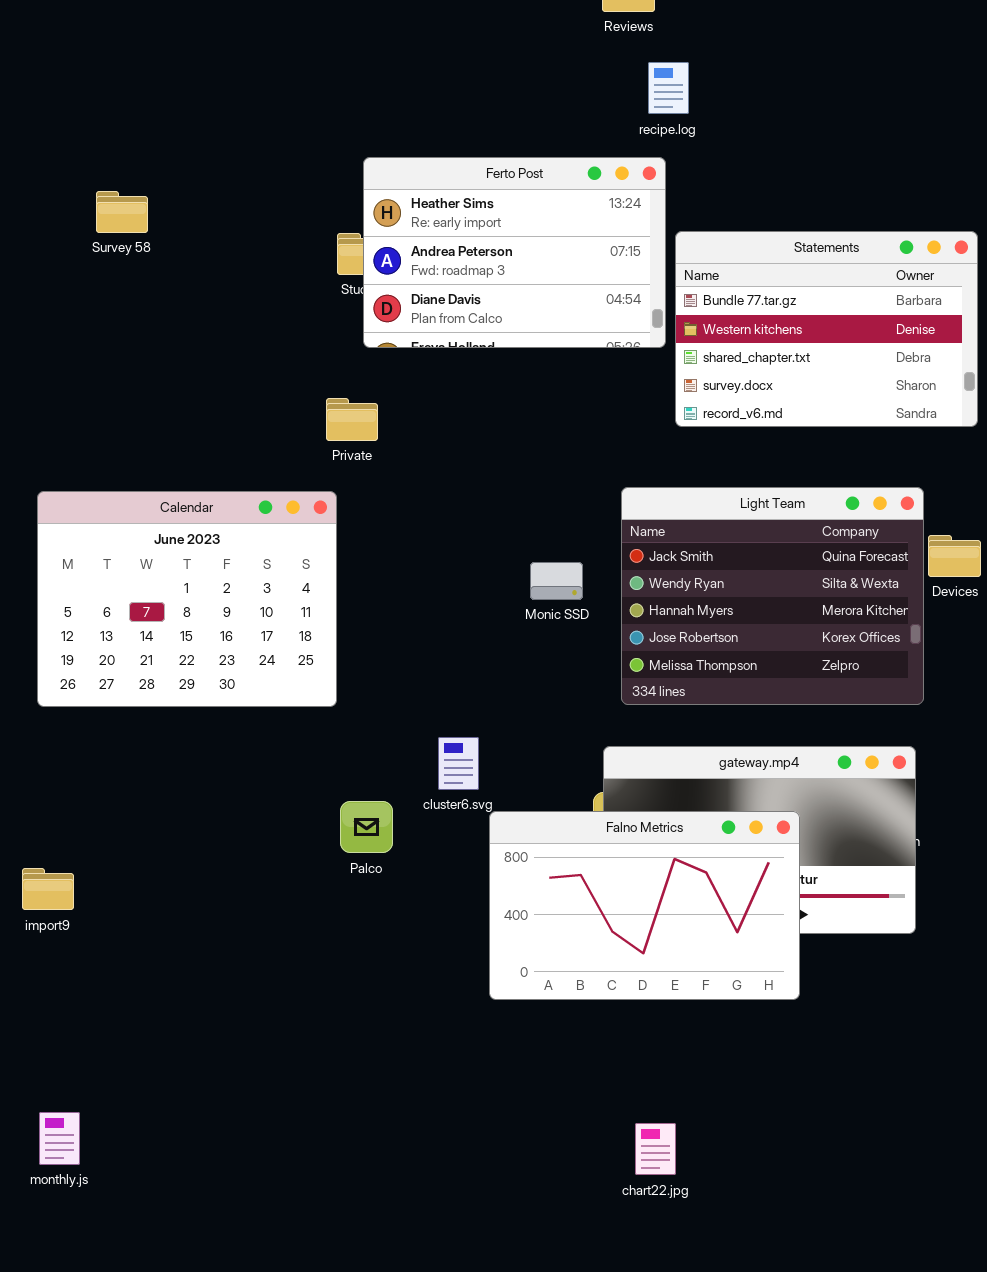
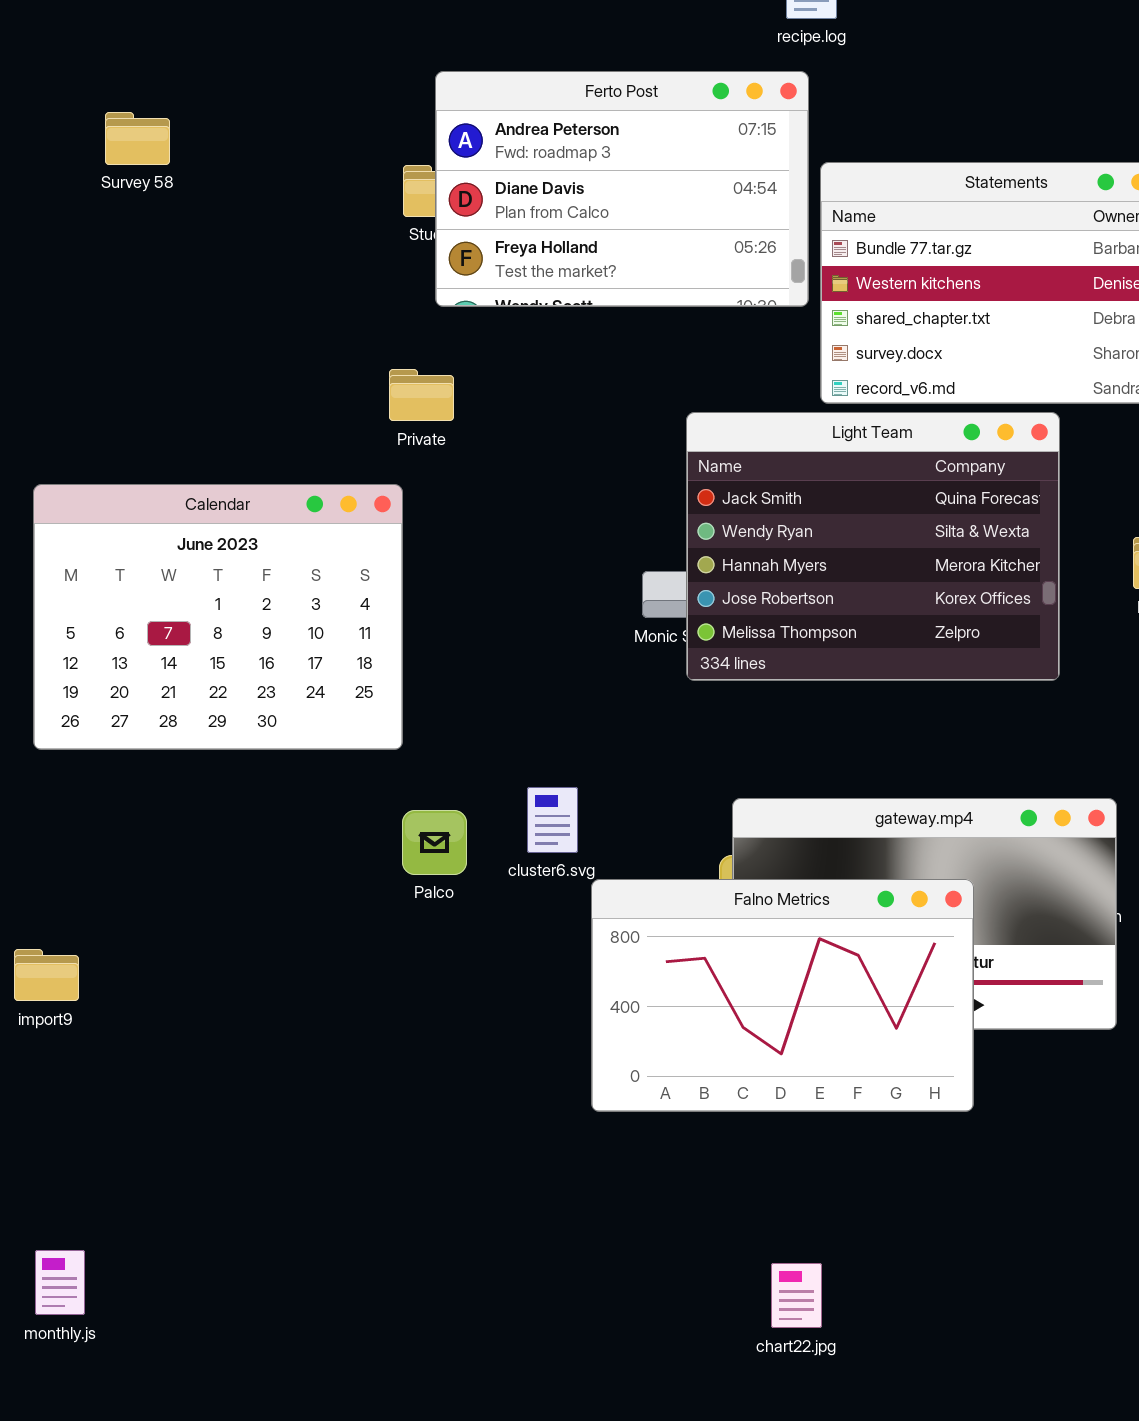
Ferto Post: [363,157,666,348] -> [435,71,809,307], scrolled down 1 row
Light Team: [621,487,924,705] -> [686,412,1060,681], moved
Palco: [340,801,393,853] -> [402,810,467,875], moved

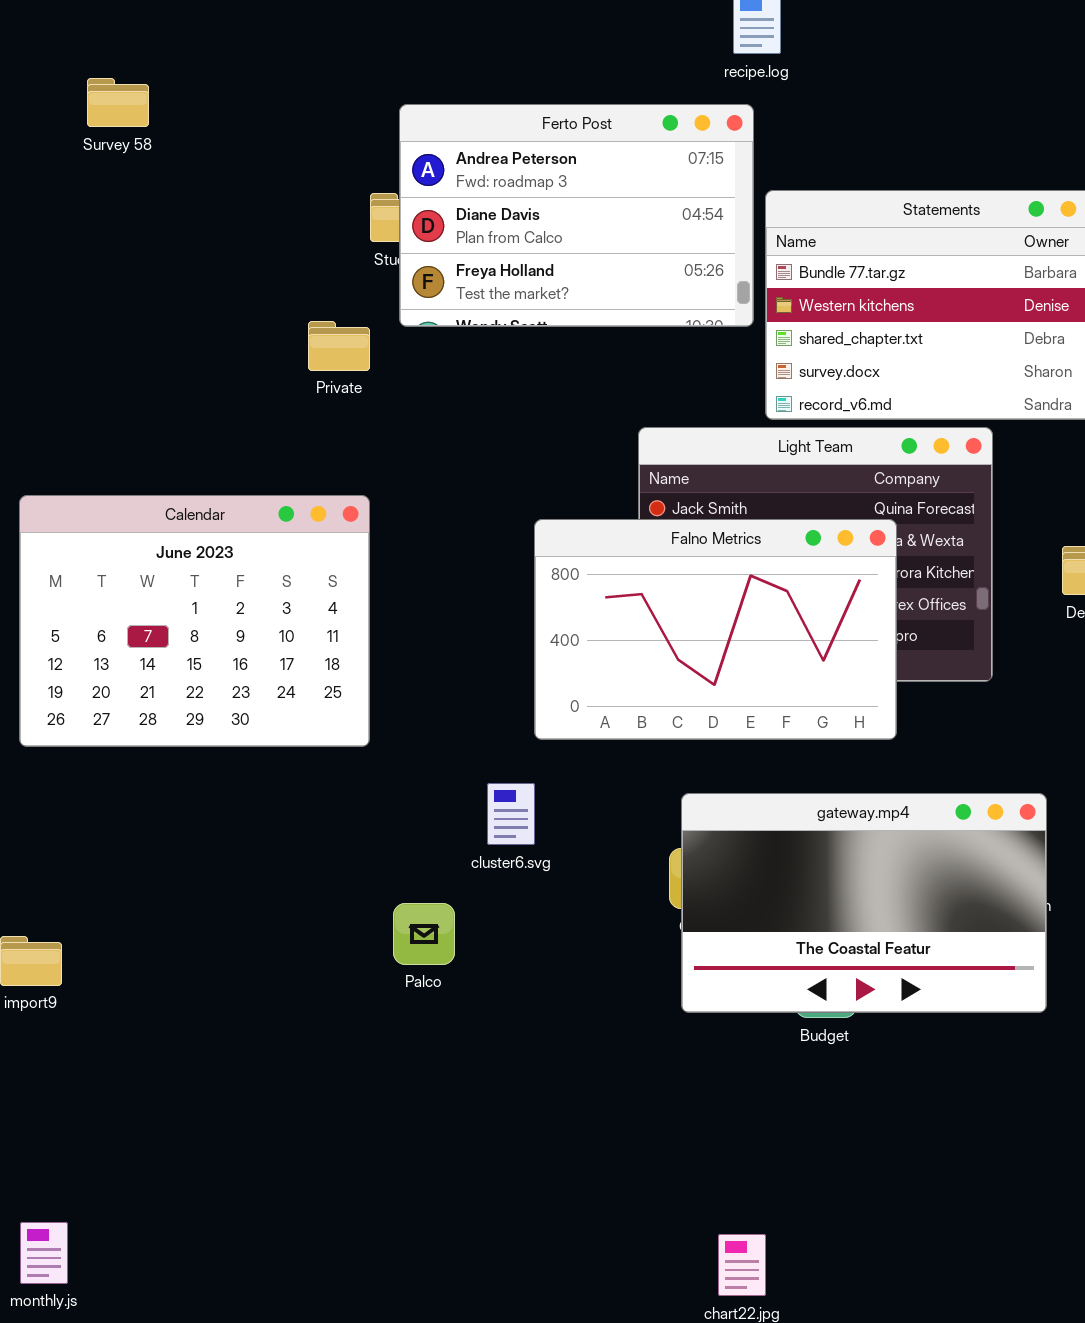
Survey 58: [105,112,170,165] -> [87,78,149,127], moved
Private: [389,369,454,421] -> [308,321,370,371], moved
Palco: [402,810,467,875] -> [393,903,455,965], moved
Falno Metrics: [591,879,974,1112] -> [534,519,897,740], moved

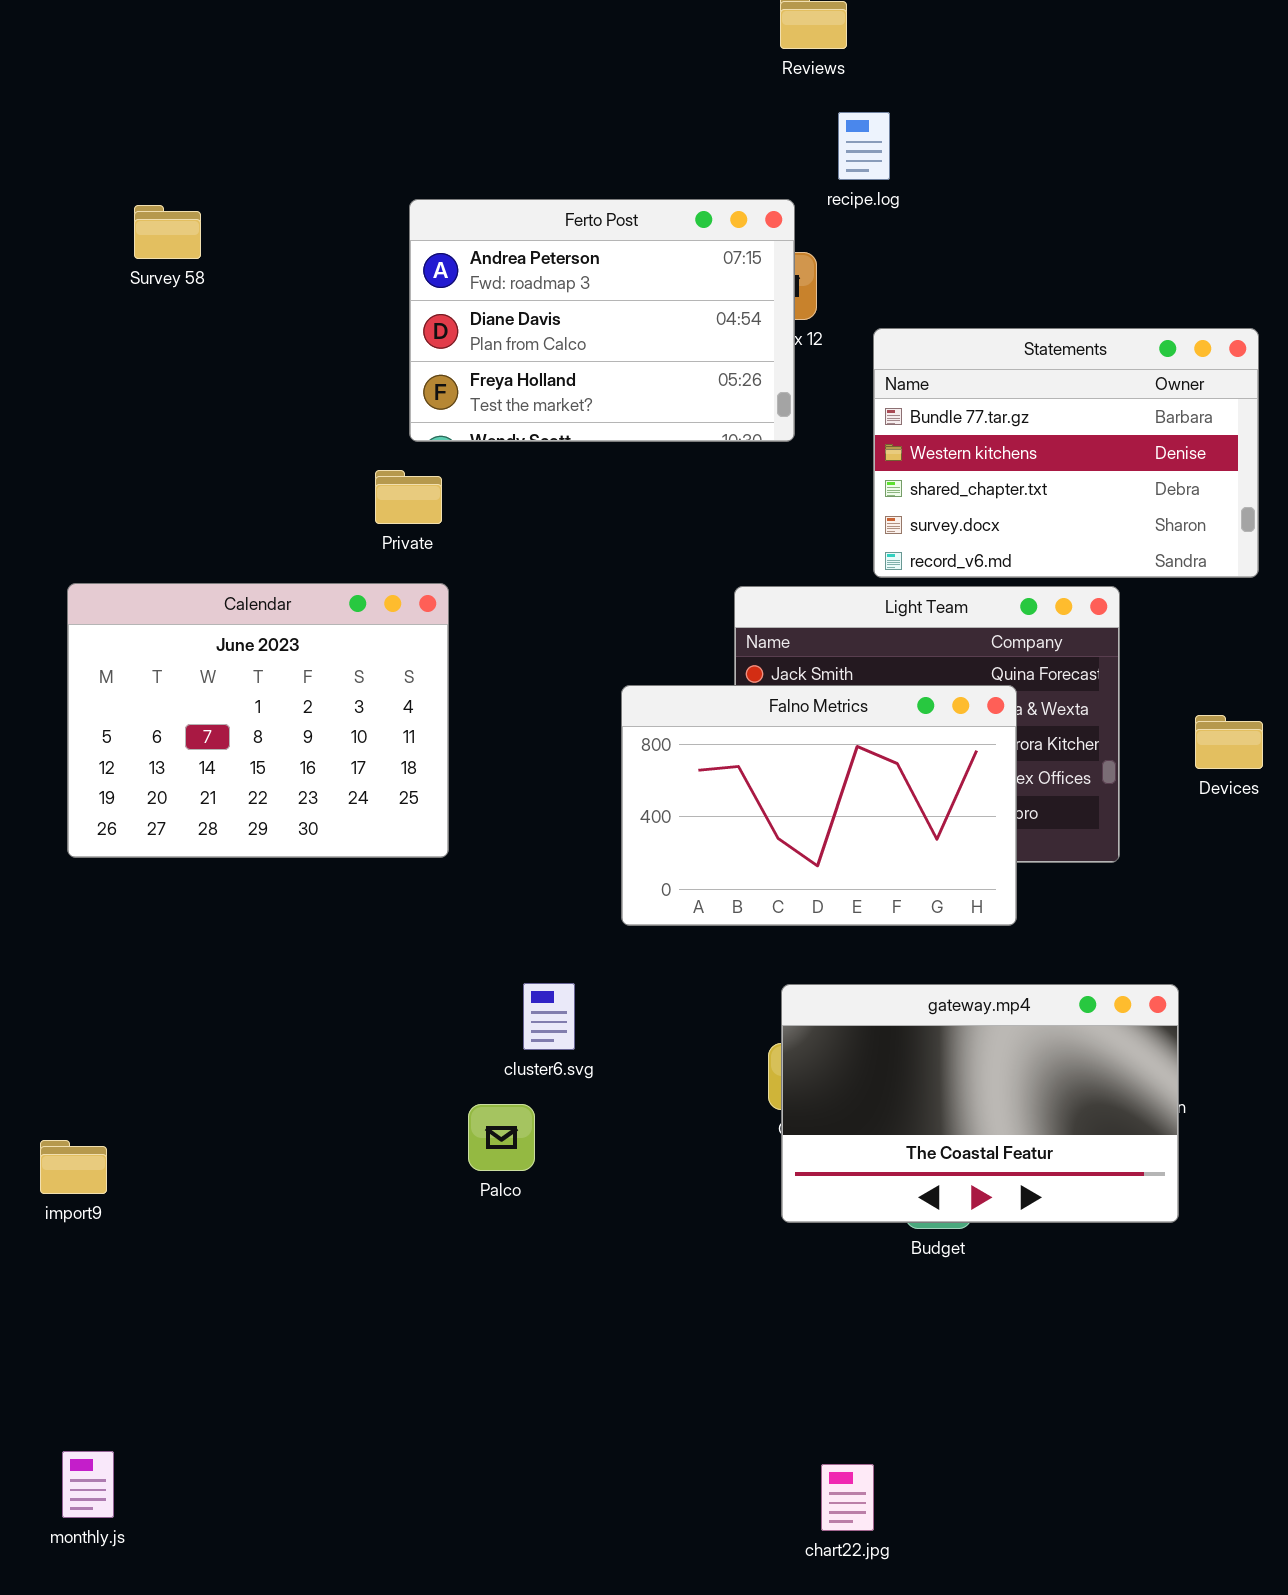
Ferto Post: [399,104,754,327] -> [409,199,795,442], moved
Calendar: [19,495,370,747] -> [67,583,449,858], moved
cluster6.svg: [487,783,535,845] -> [523,983,575,1050], moved

